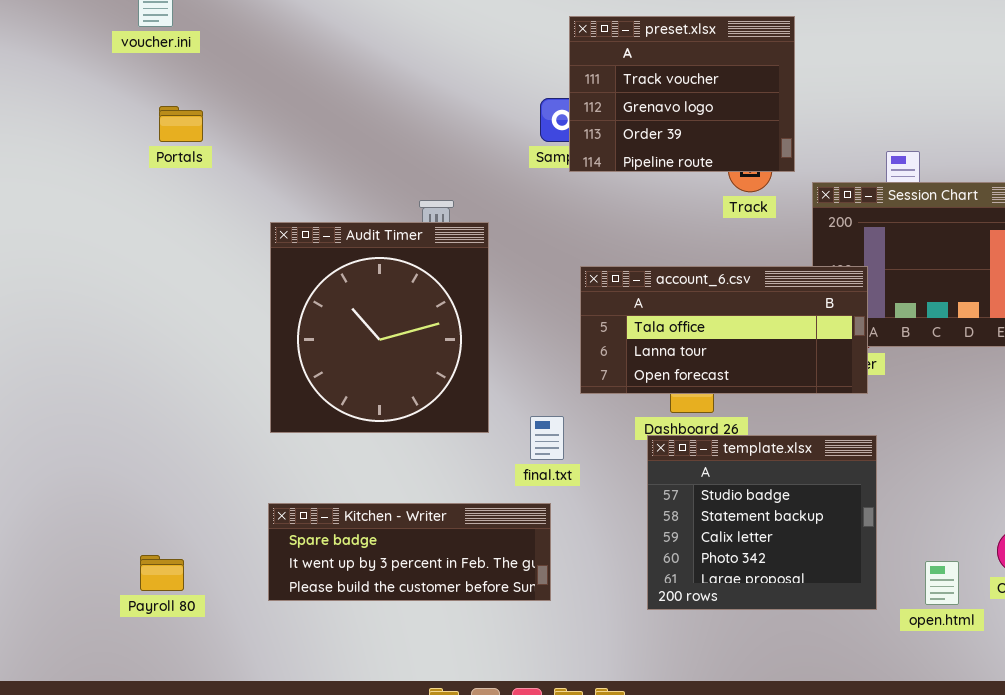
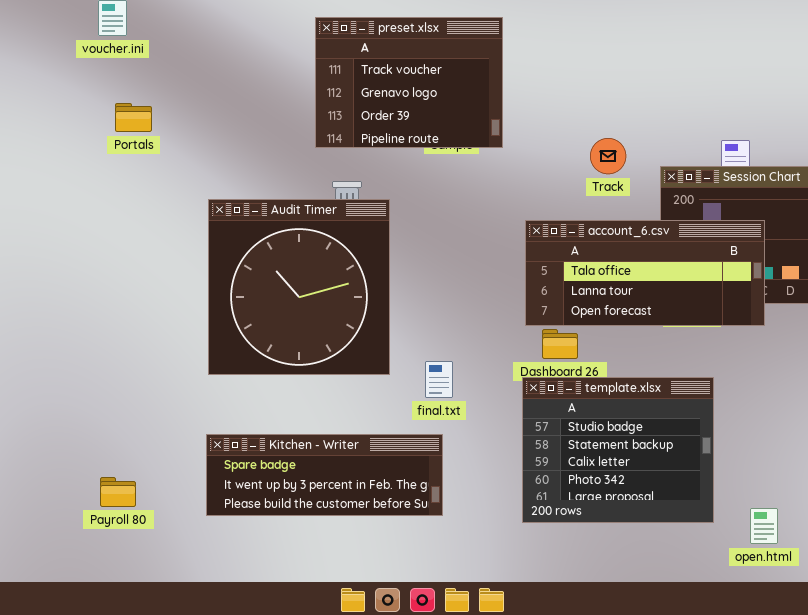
preset.xlsx: [569,16,795,172] -> [315,17,503,148], moved
account_6.csv: [580,266,868,394] -> [525,220,765,326], moved
open.html: [925,561,959,605] -> [750,508,778,544], moved

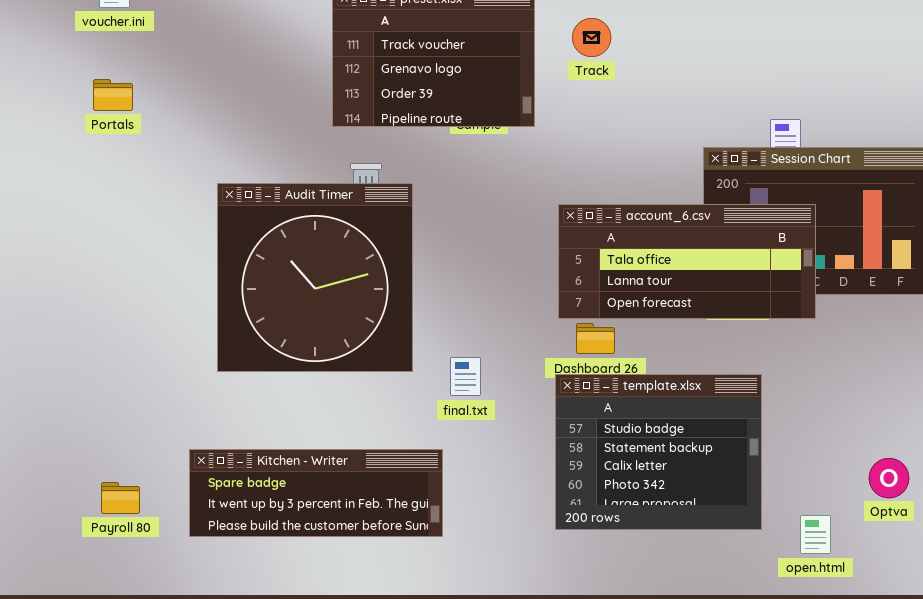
Portals: [115,103,152,132] -> [93,79,133,111], moved
Track: [590,138,626,174] -> [572,18,611,57], moved
Kitchen - Writer: [206,434,443,516] -> [189,449,443,537], moved

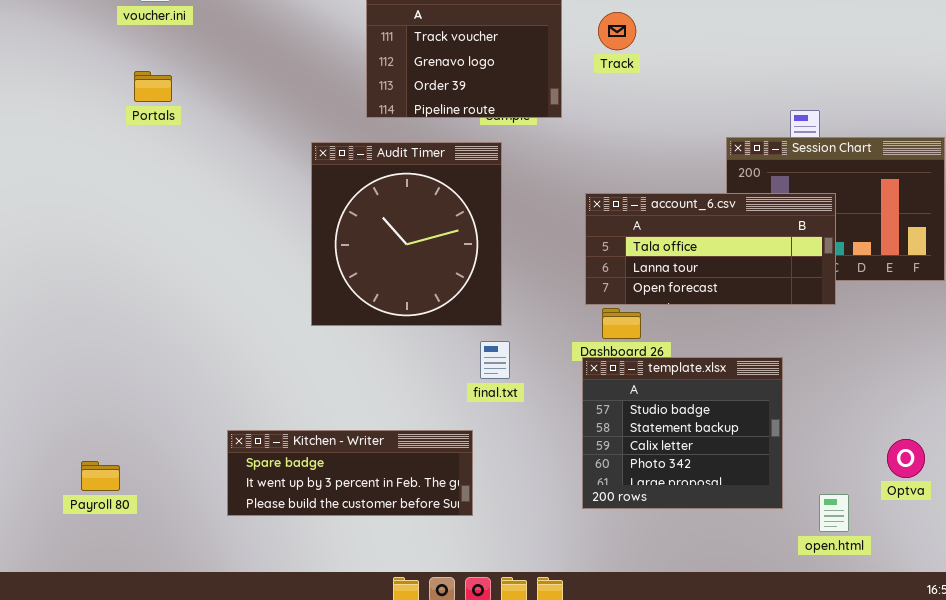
Audit Timer: [217,183,413,372] -> [311,142,502,326], moved
Payroll 80: [101,482,140,514] -> [81,461,120,491], moved

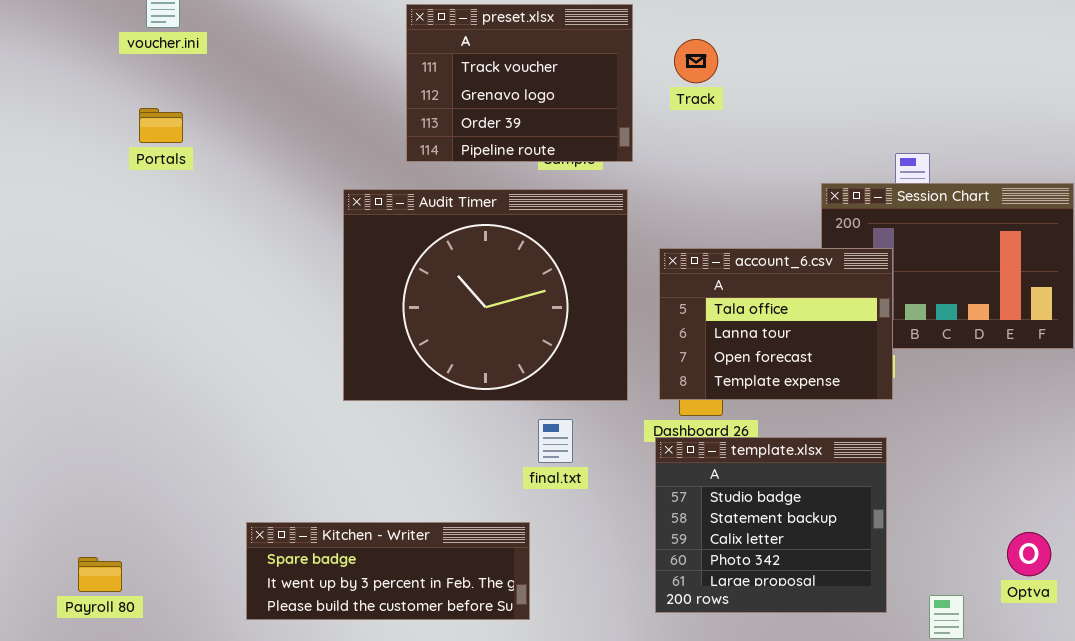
Audit Timer: [311,142,502,326] -> [343,189,628,401], resized
account_6.csv: [585,193,836,305] -> [659,248,893,400], resized

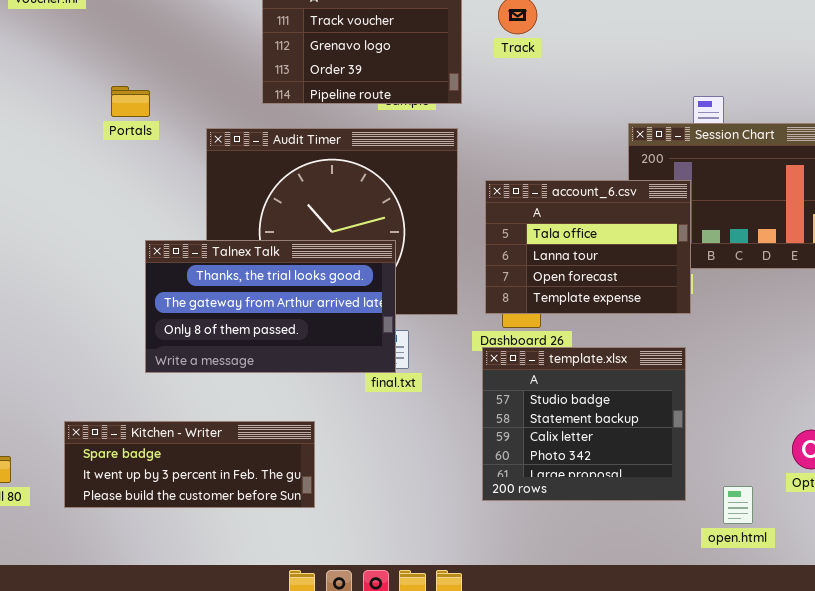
Portals: [139,108,183,143] -> [111,86,150,117], moved
Talnex Talk: none -> [145,240,396,373], opened
Kitchen - Writer: [246,522,530,620] -> [64,421,315,508], moved

